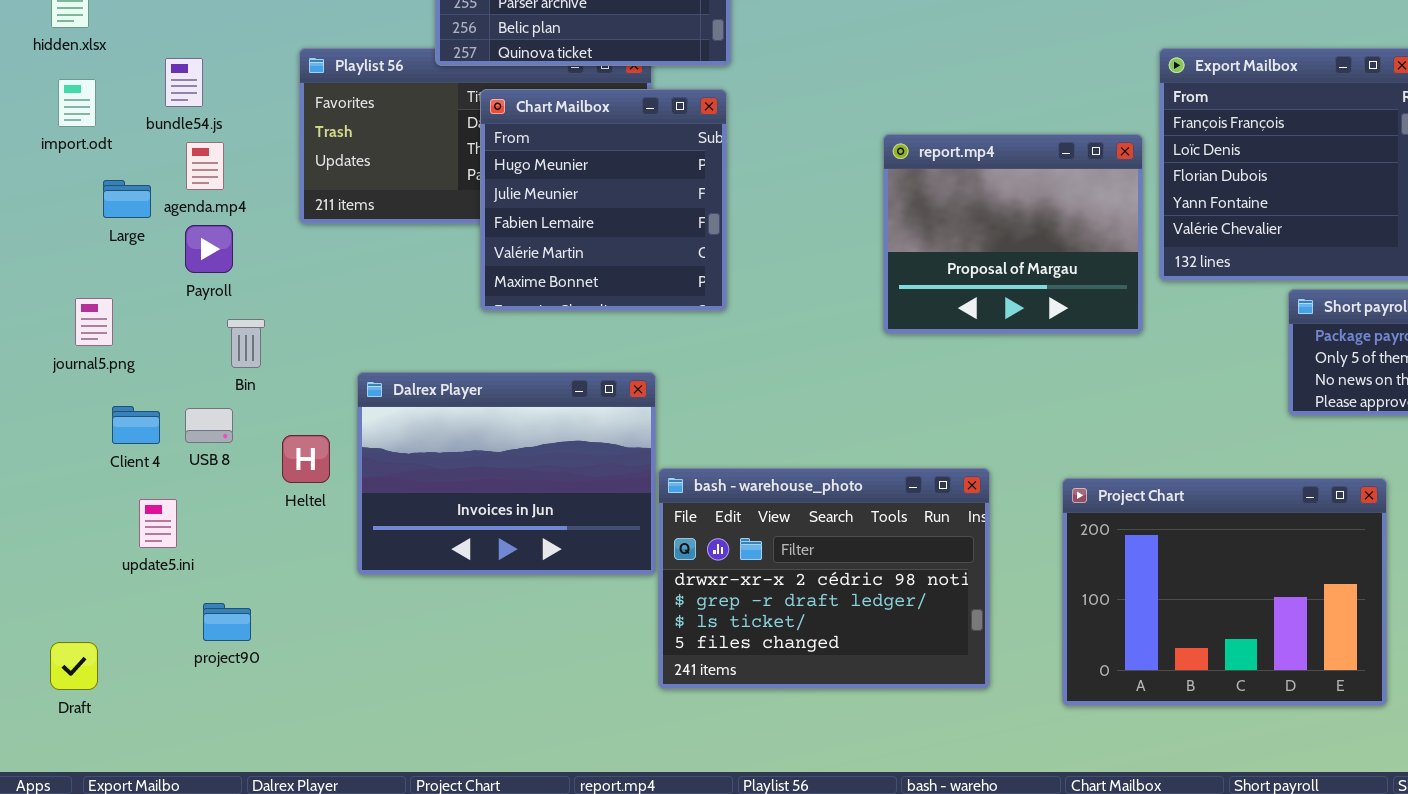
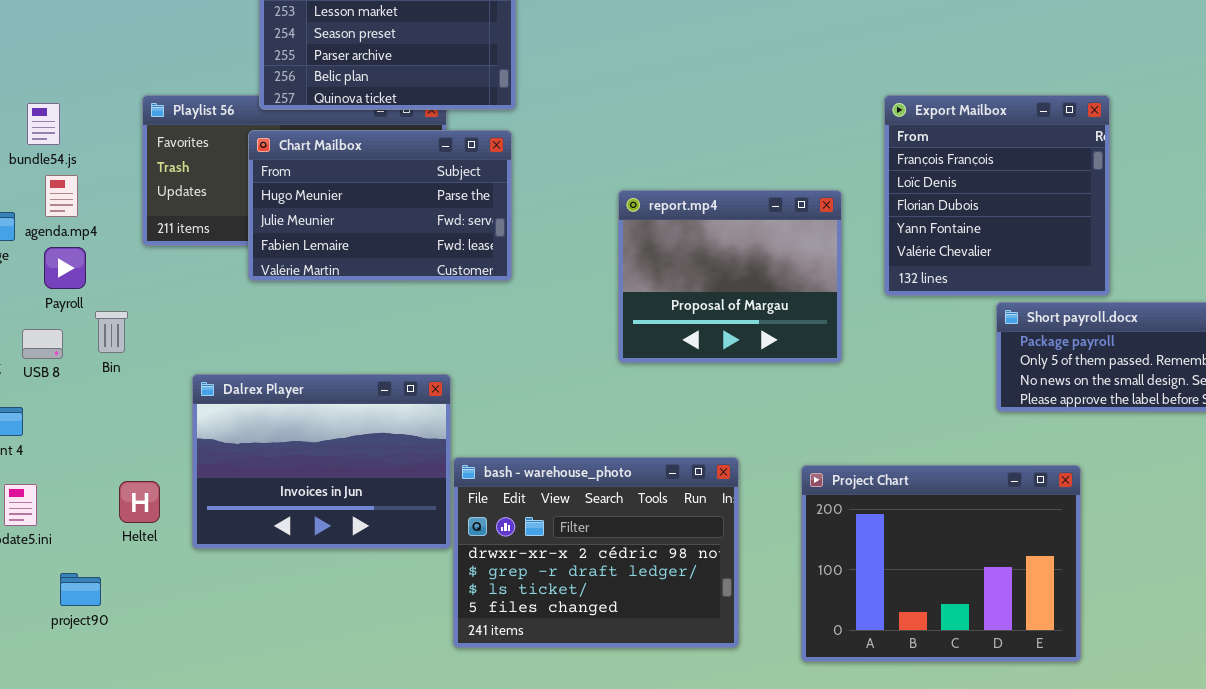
Chart Mailbox: [480,89,727,311] -> [248,130,512,281], resized
report.mp4: [883,134,1143,334] -> [618,190,842,363], moved
Bin: [227,319,265,368] -> [95,311,128,353], moved
USB 8: [185,408,233,443] -> [22,329,63,359], moved
Heltel: [282,435,330,483] -> [119,481,160,523], moved

